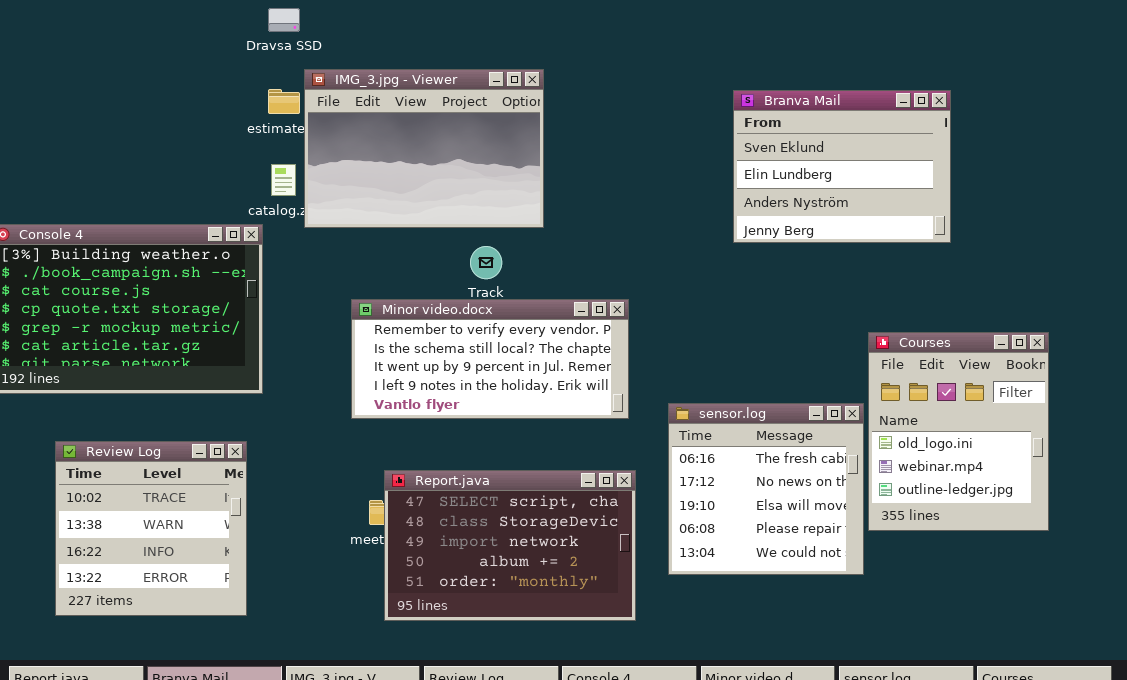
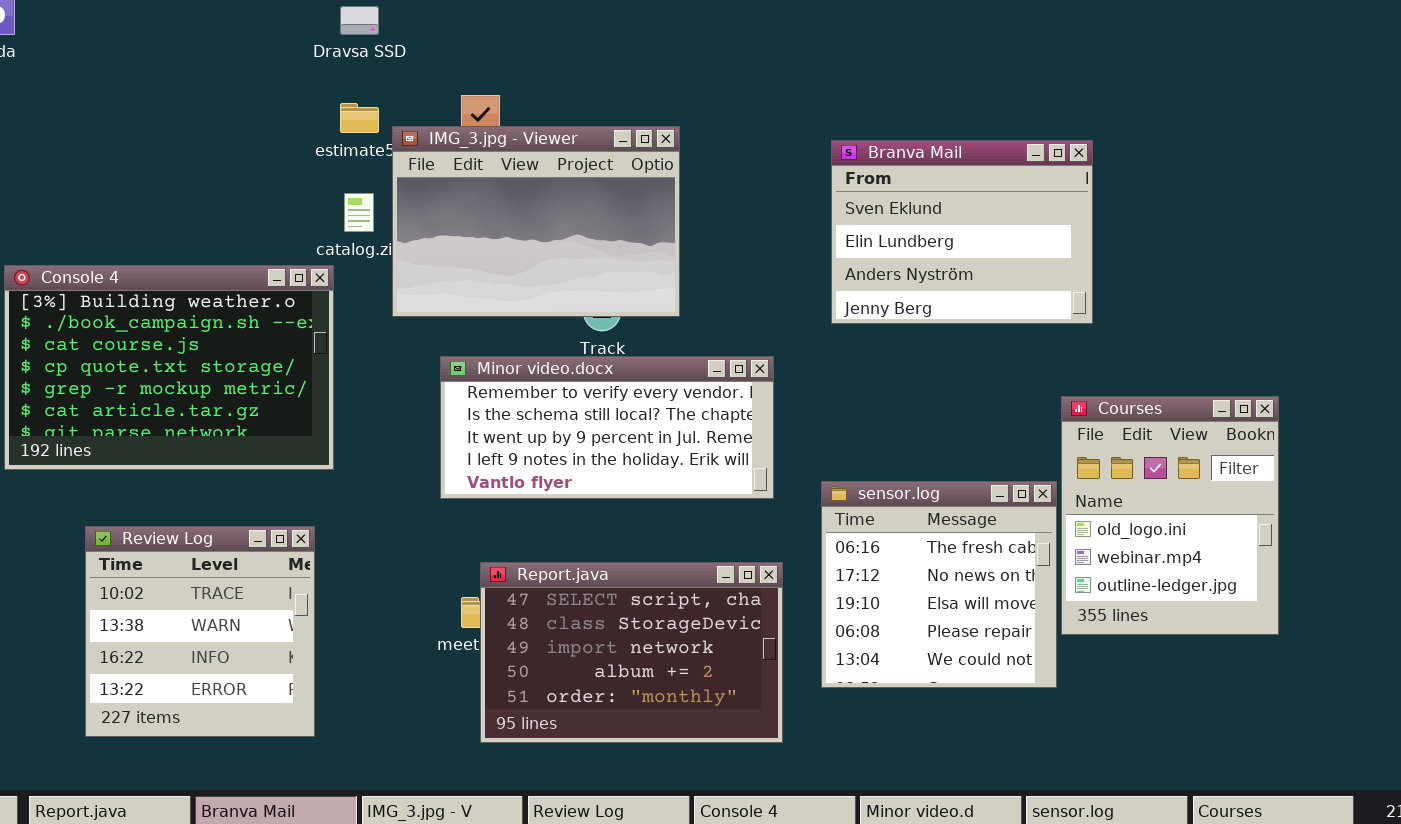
IMG_3.jpg - Viewer: [304,69,544,228] -> [392,126,680,317], moved
Branva Mail: [733,90,951,243] -> [831,140,1093,324], moved

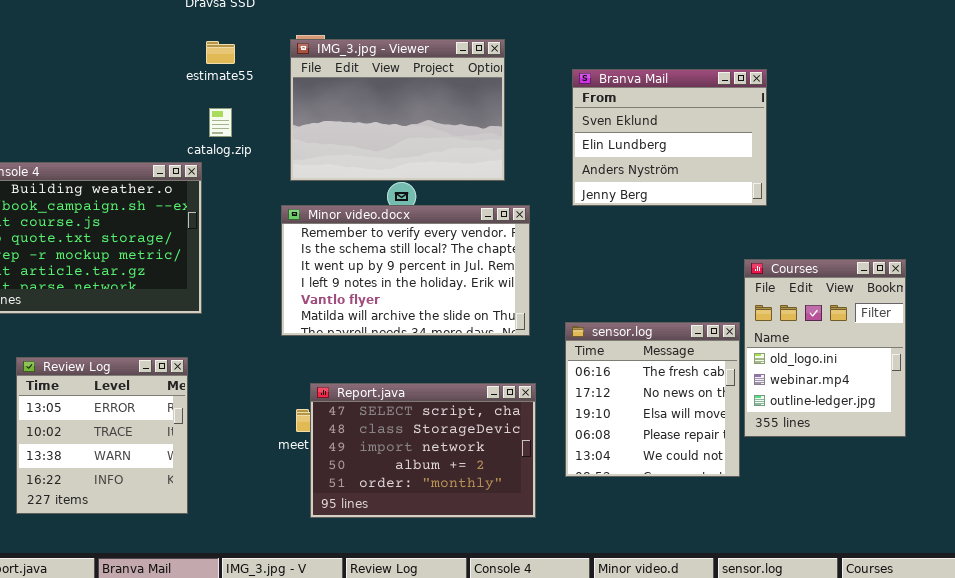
IMG_3.jpg - Viewer: [392,126,680,317] -> [290,39,505,181], moved
Minor video.docx: [440,356,774,499] -> [281,205,530,336], resized
Review Log: [85,526,315,737] -> [16,357,188,514], scrolled up 1 row

